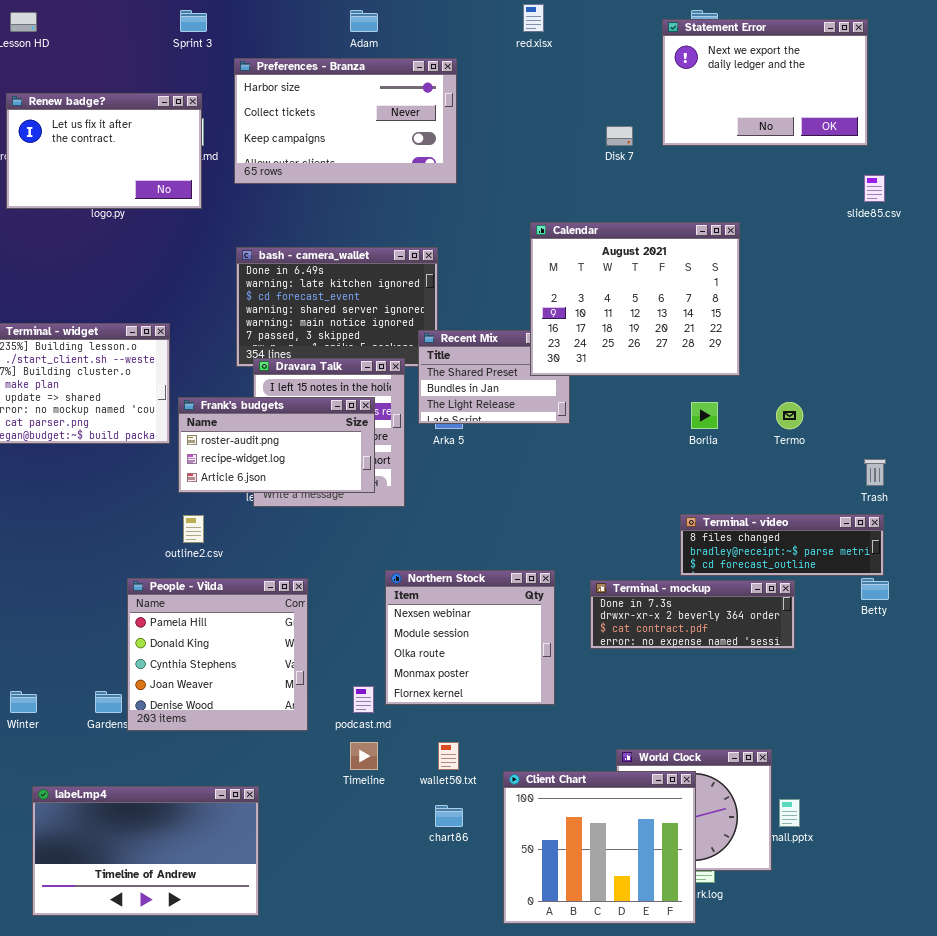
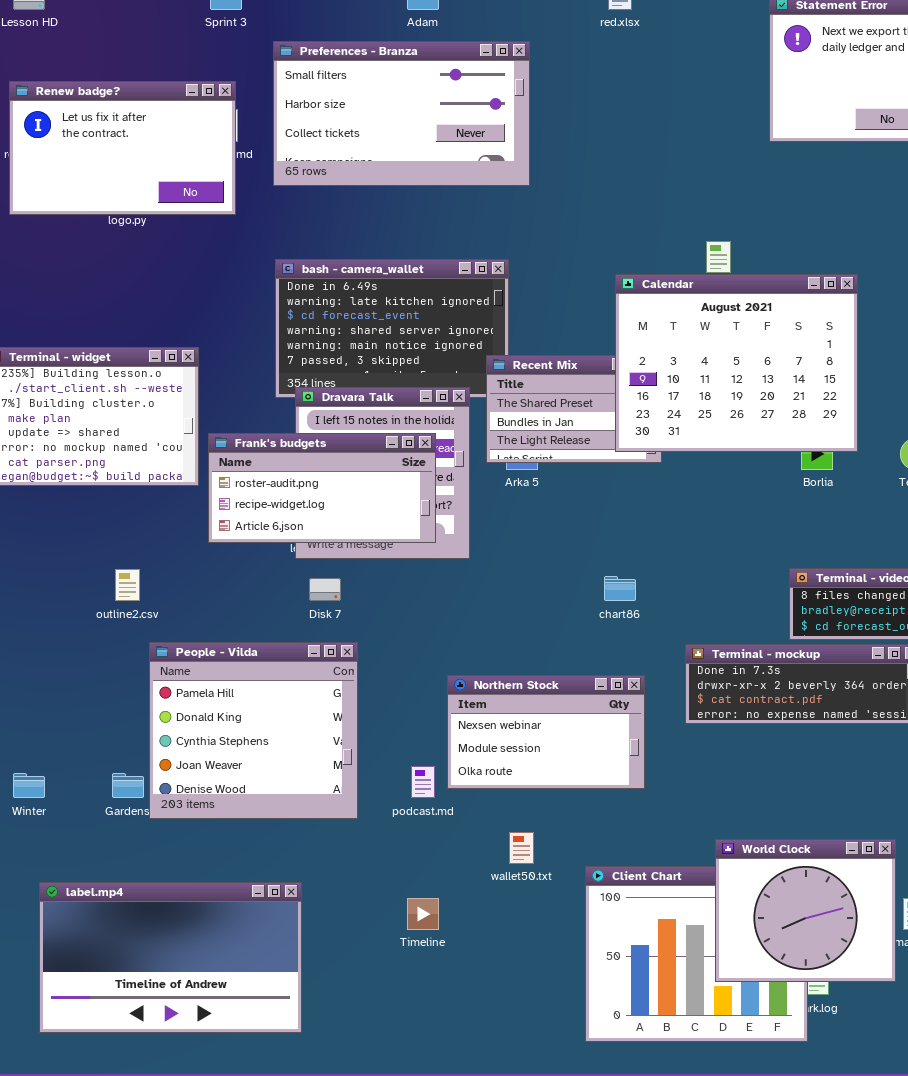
Preferences - Branza: [234,58,457,184] -> [273,41,530,186], scrolled up 1 row
Disk 7: [606,126,633,146] -> [309,578,341,601], moved
Calendar: [530,222,740,376] -> [615,274,858,452], moved
outline2.csv: [183,515,204,543] -> [115,569,140,601], moved
Northern Stock: [385,570,555,705] -> [447,675,645,789], resized
Timeline: [350,742,378,770] -> [407,898,439,930], moved
World Clock: [616,749,772,871] -> [715,839,896,982], raised
chart86: [435,805,463,827] -> [604,576,636,601], moved

